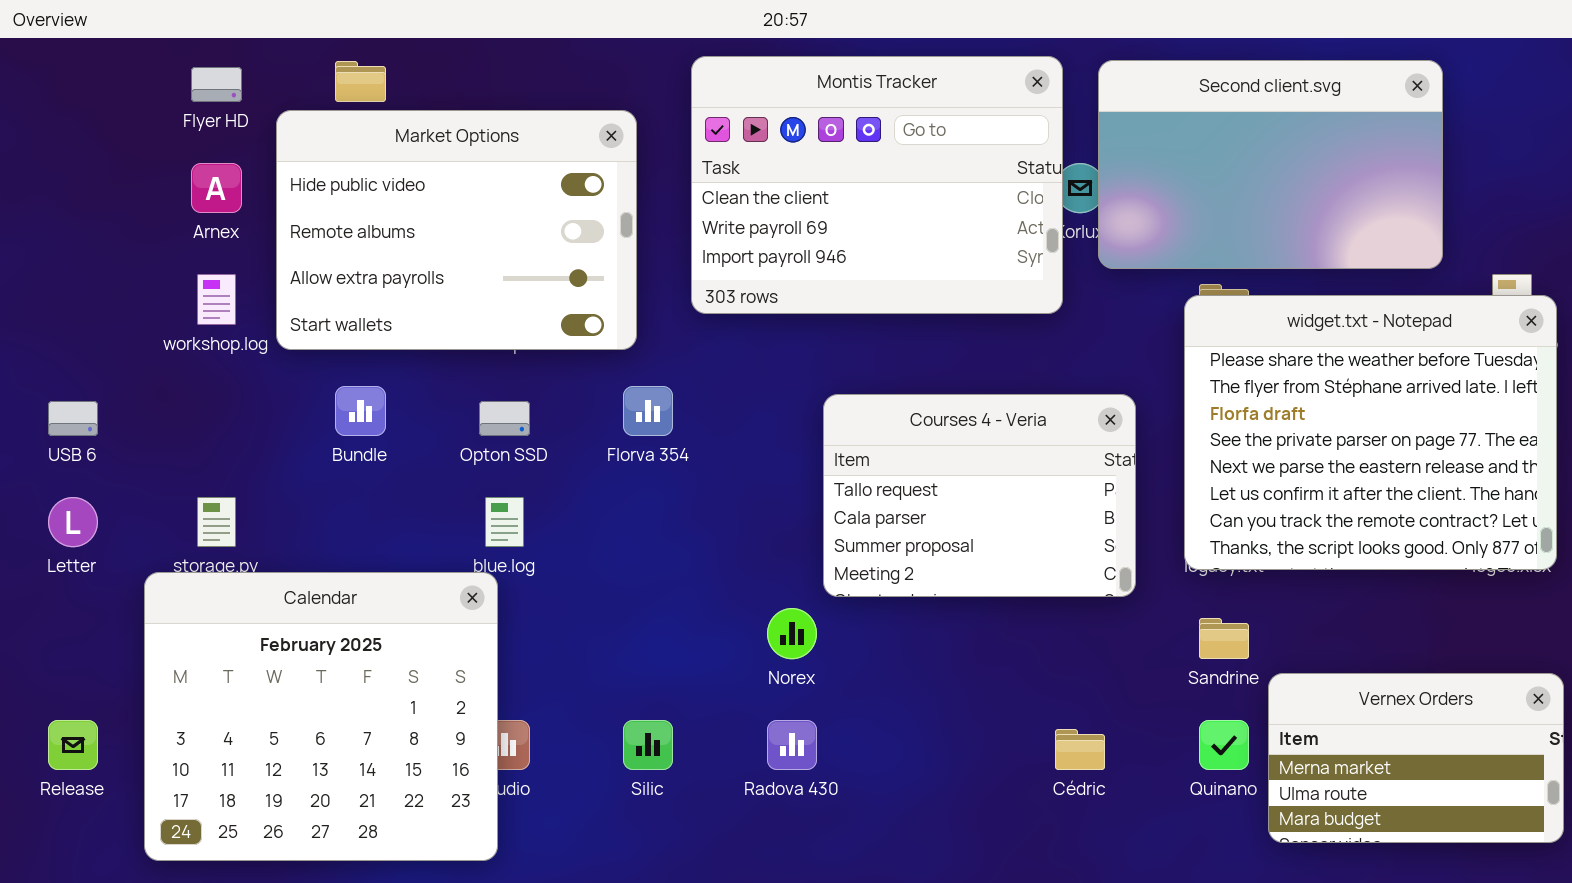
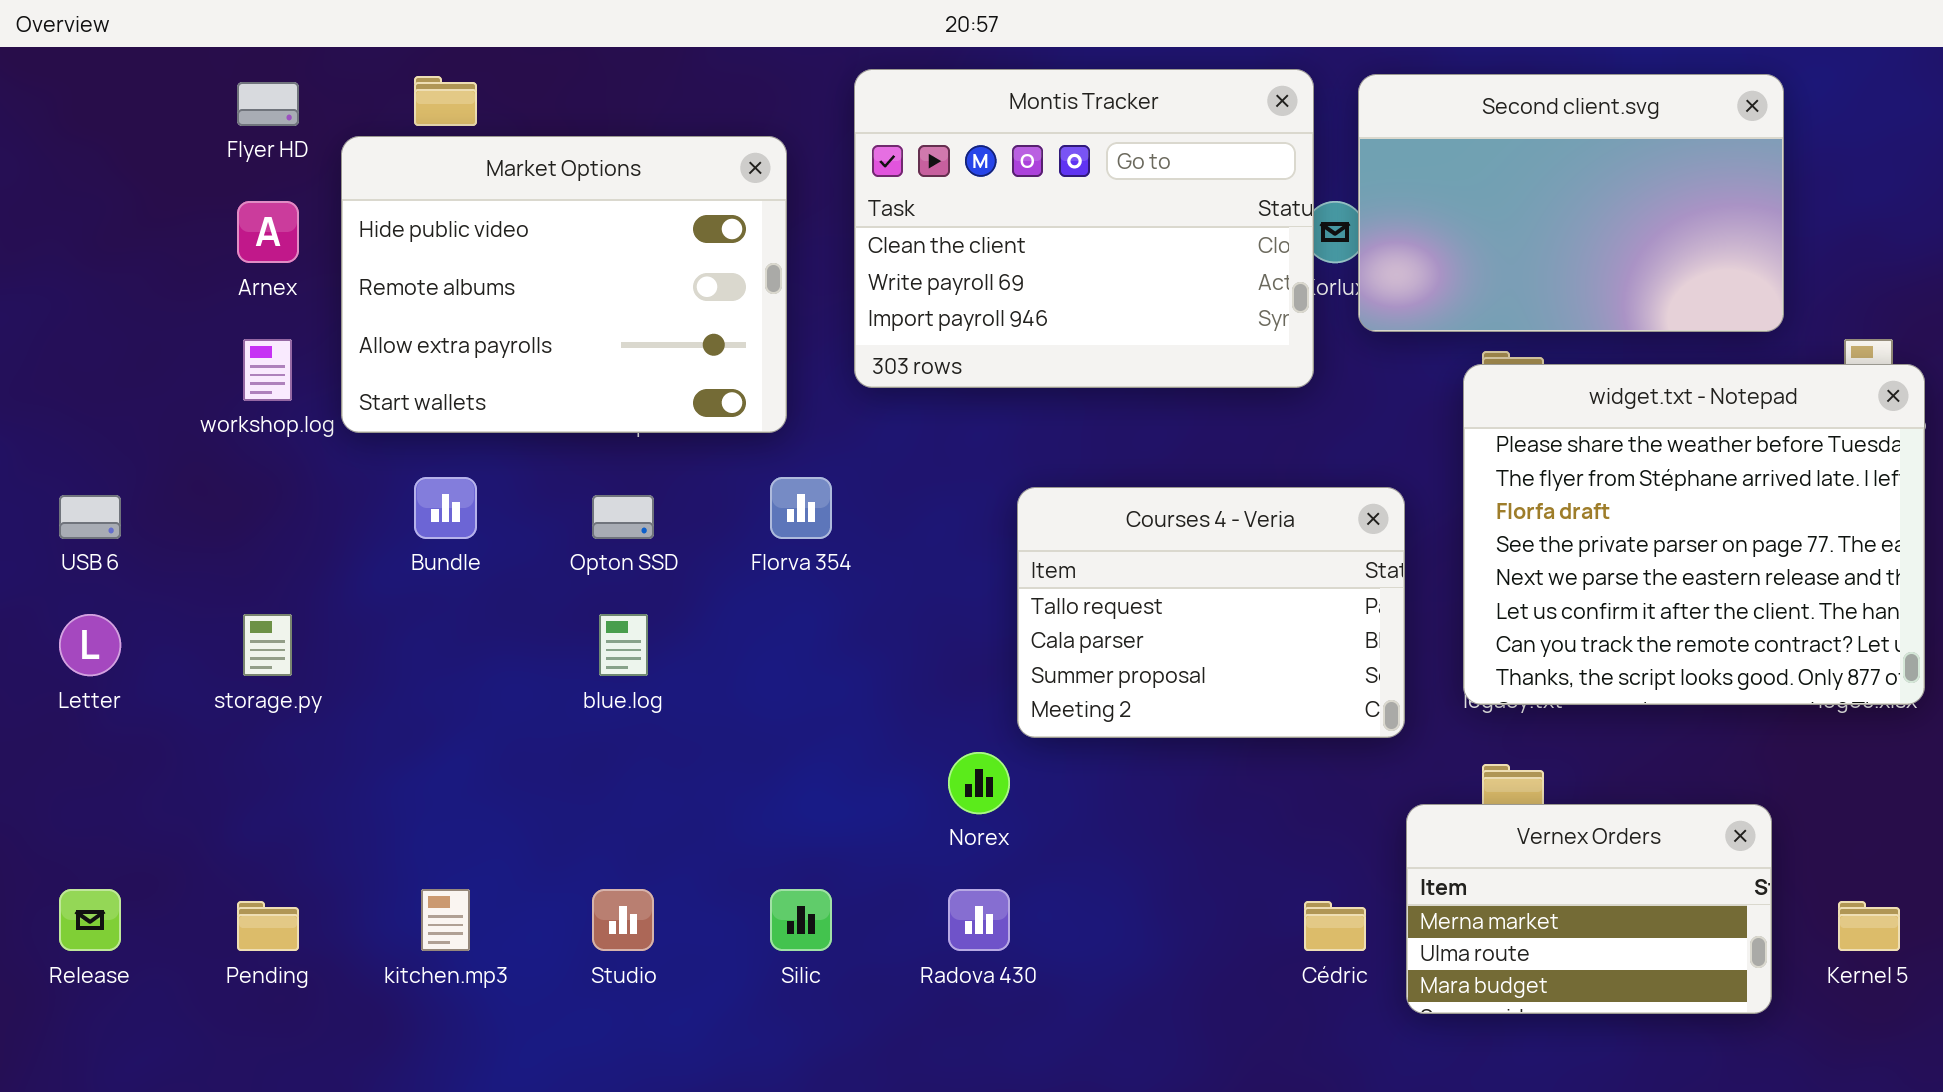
Calendar: [144,572,498,861] -> none, closed
Vernex Orders: [1268,673,1564,843] -> [1406,804,1772,1014], moved

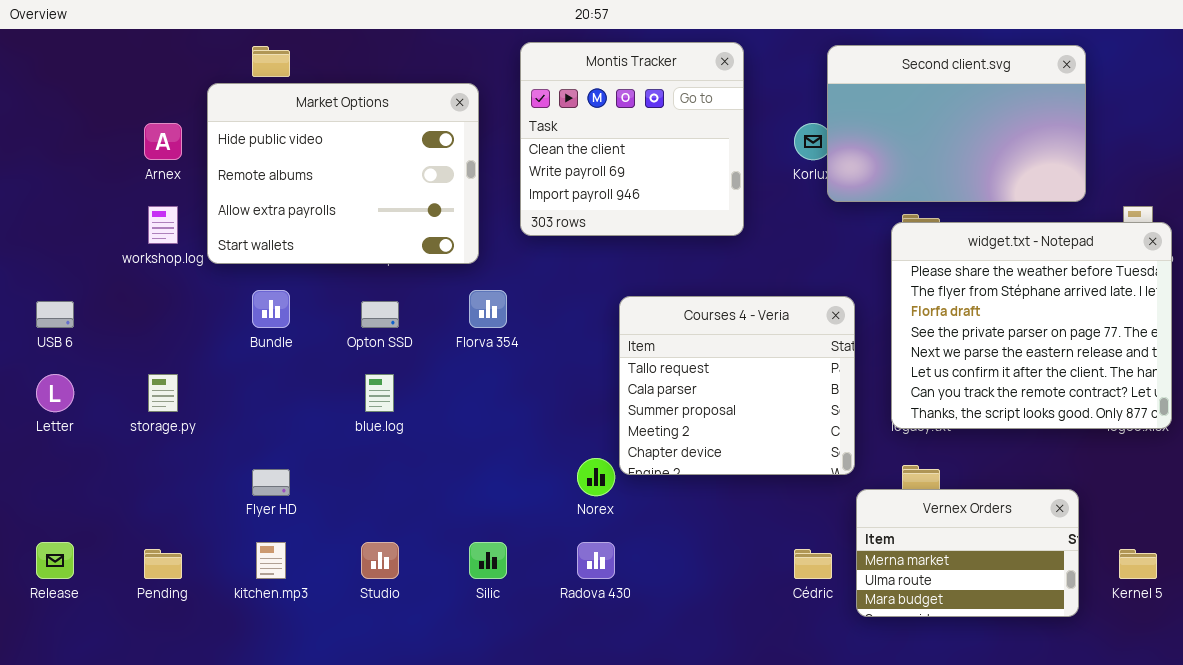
Montis Tracker: [854,69,1314,388] -> [520,42,744,236], resized
Flyer HD: [237,82,299,126] -> [252,469,290,496], moved
Courses 4 - Veria: [1017,487,1405,738] -> [619,296,855,475], resized

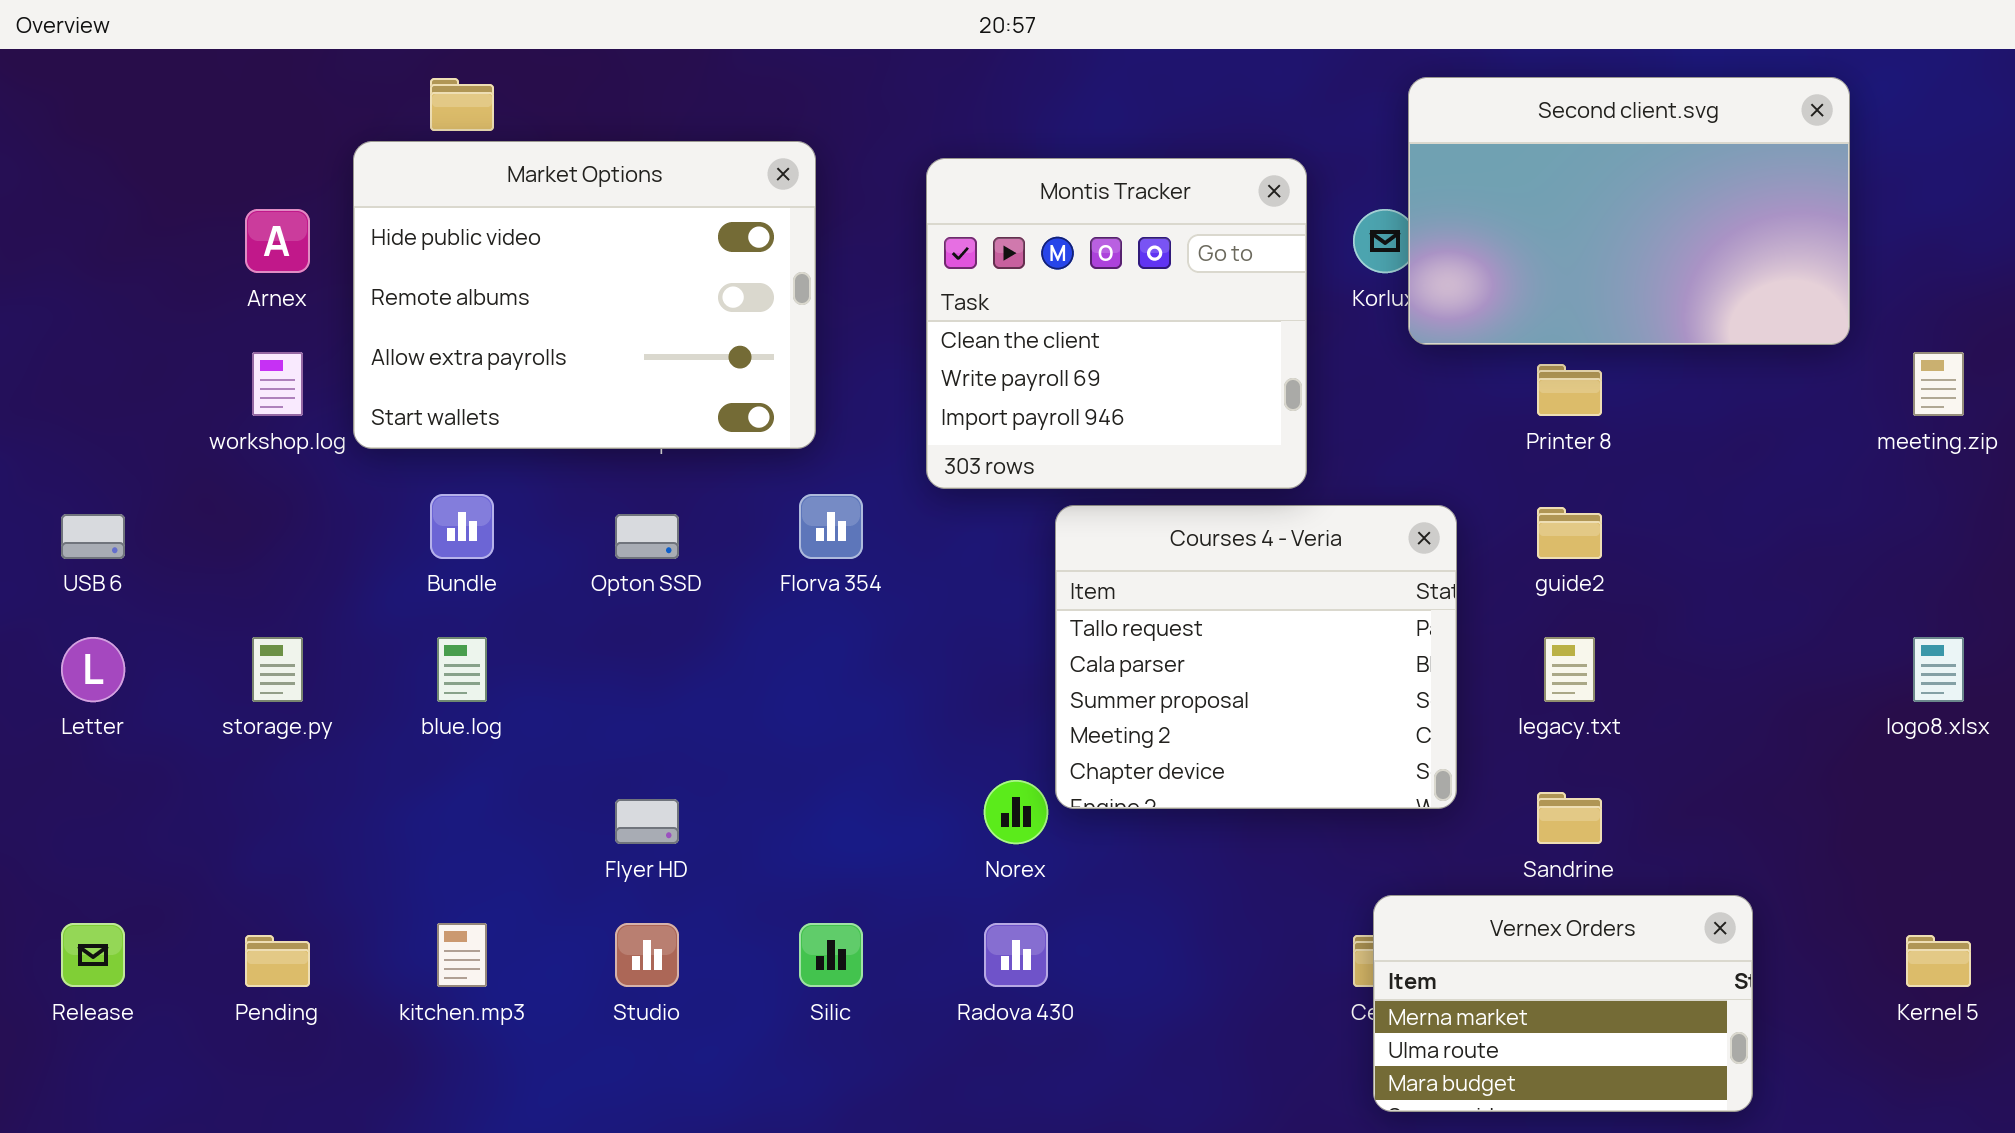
Montis Tracker: [520,42,744,236] -> [926,158,1307,489], moved
widget.txt - Notepad: [891,222,1172,429] -> none, closed
blue.log: [365,374,394,412] -> [437,637,487,702], moved
Flyer HD: [252,469,290,496] -> [615,799,679,844], moved
Vernex Orders: [856,489,1079,617] -> [1373,895,1753,1112], moved

